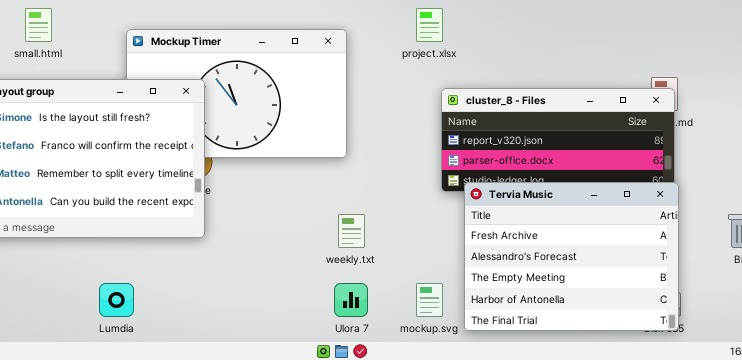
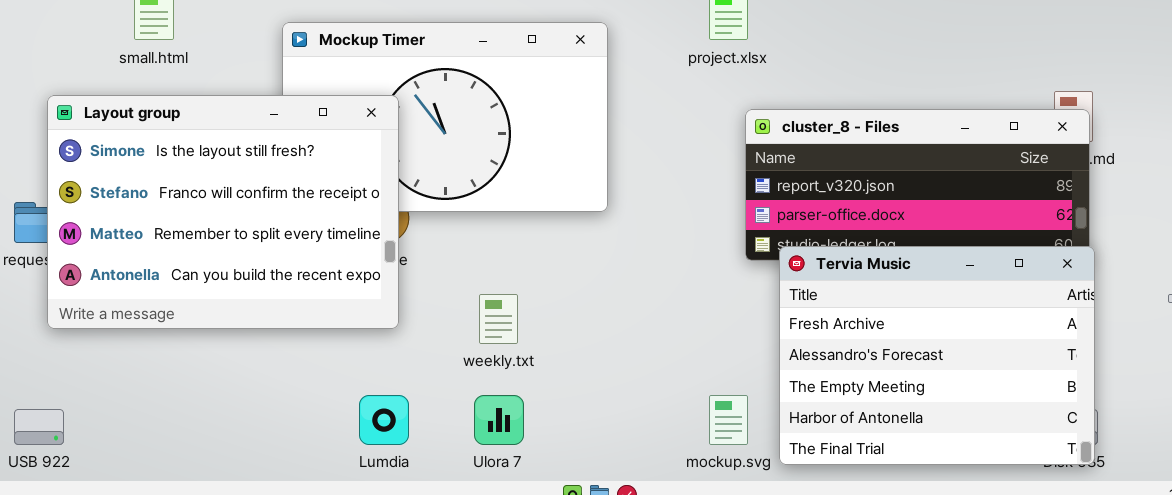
weekly.txt: [338,214,365,248] -> [479,294,518,344], moved
Lumdia: [99,283,134,317] -> [359,395,409,445], moved
Ulora 7: [334,283,368,317] -> [474,395,524,445], moved

